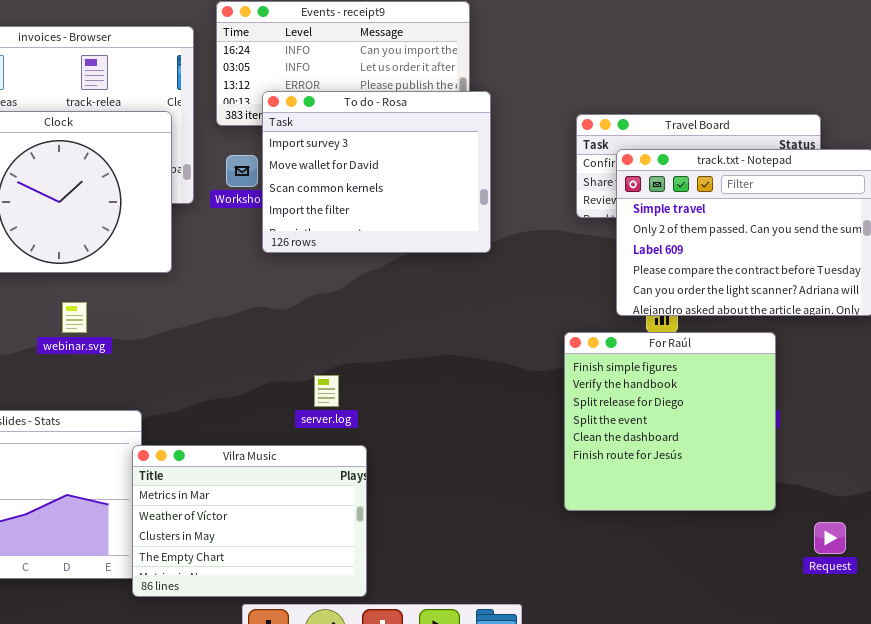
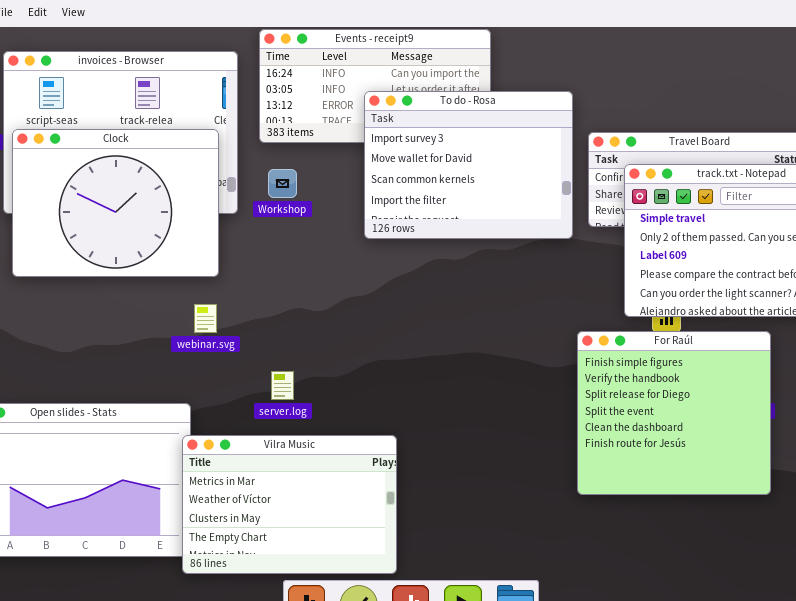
To do - Rosa: [262,91,491,253] -> [364,91,573,239], moved
webinar.svg: [62,302,87,333] -> [194,304,217,333], moved
server.log: [314,375,339,407] -> [271,371,294,400], moved

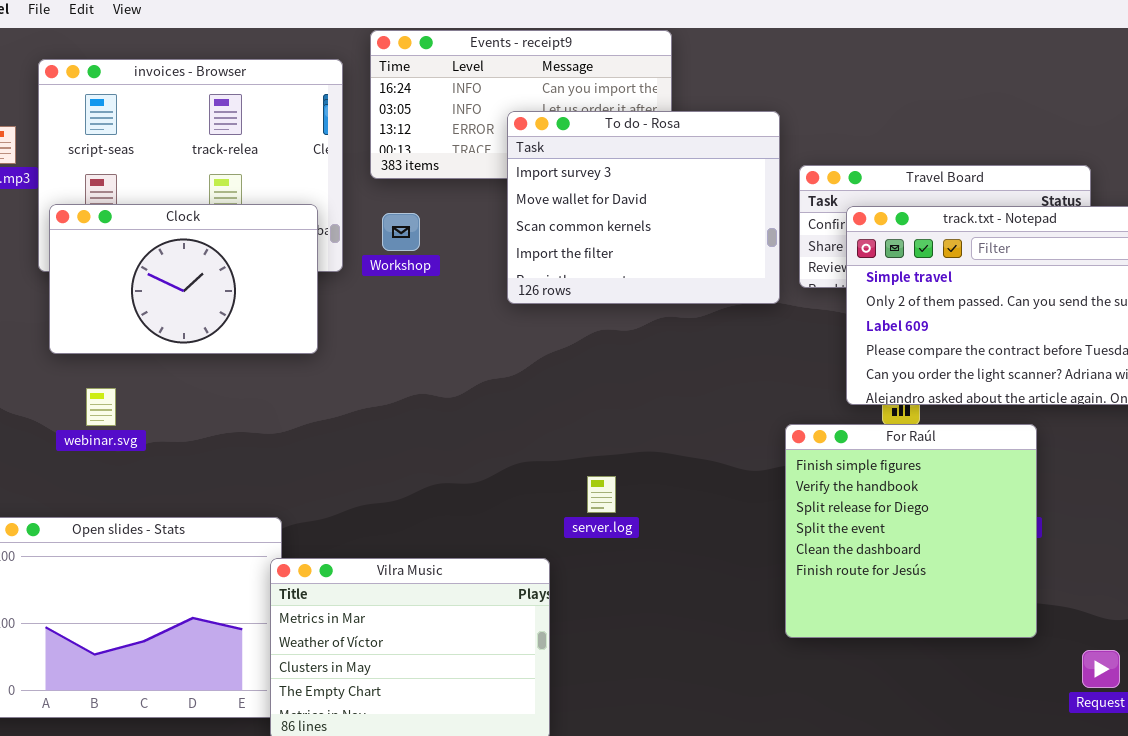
Clock: [12,129,219,277] -> [49,204,318,354], resized
webinar.svg: [194,304,217,333] -> [86,388,116,426], moved
server.log: [271,371,294,400] -> [587,476,616,513], moved

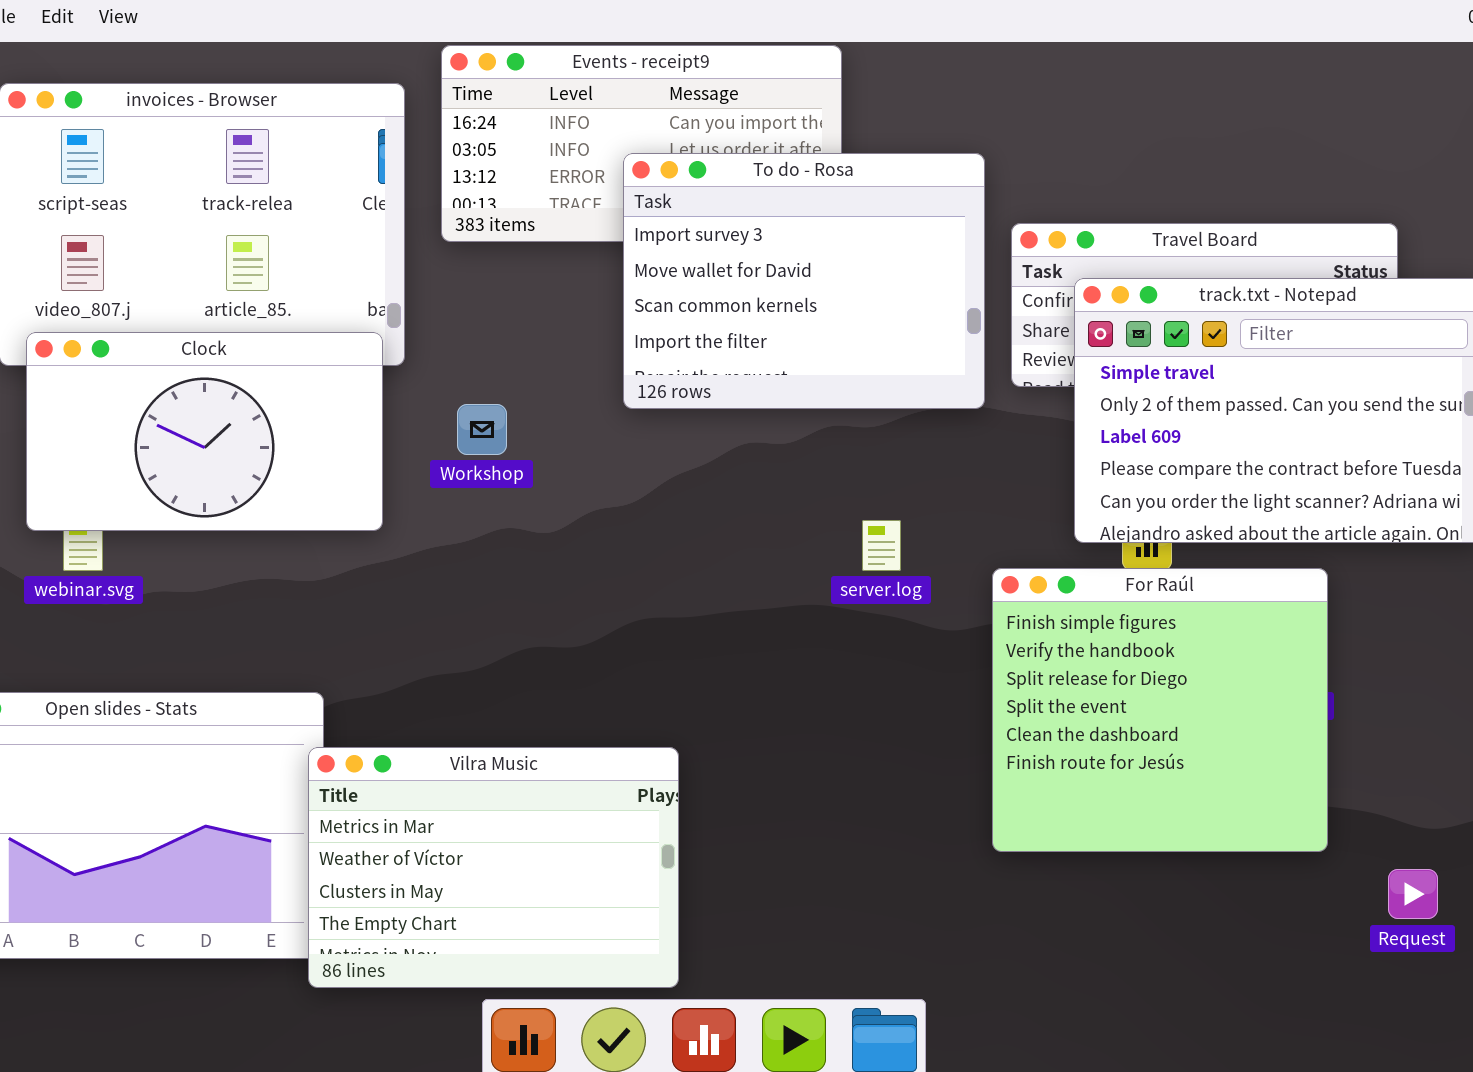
Clock: [49,204,318,354] -> [26,332,383,531], moved
Workshop: [382,213,420,251] -> [457,404,507,455], moved
server.log: [587,476,616,513] -> [862,520,901,571], moved

